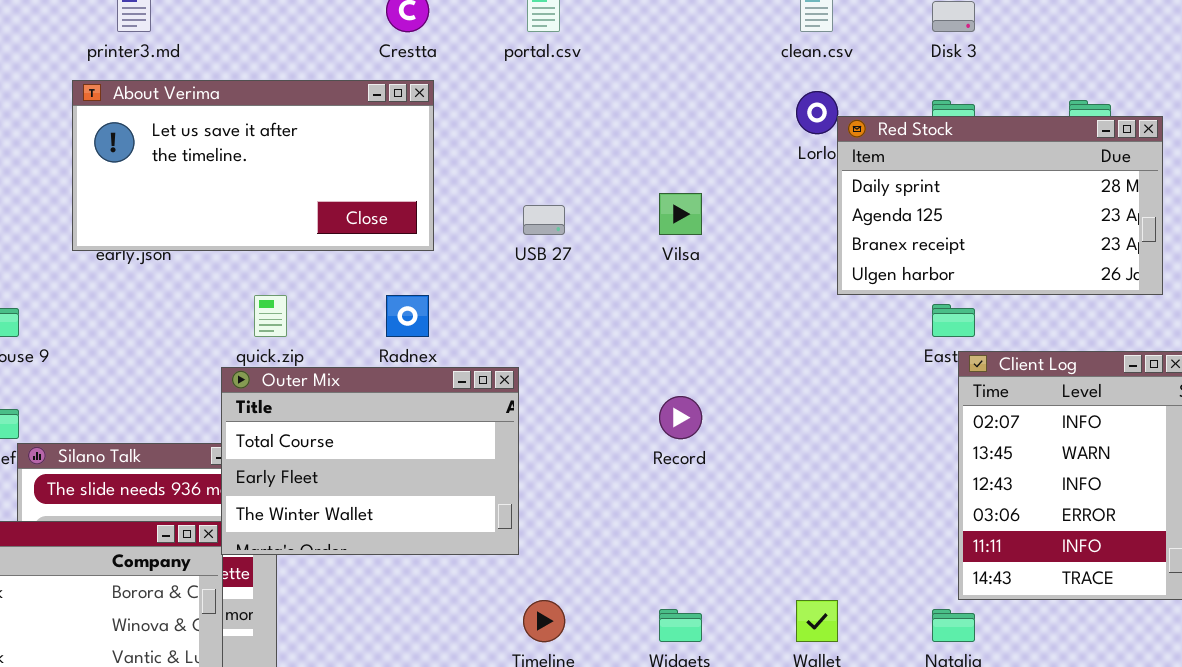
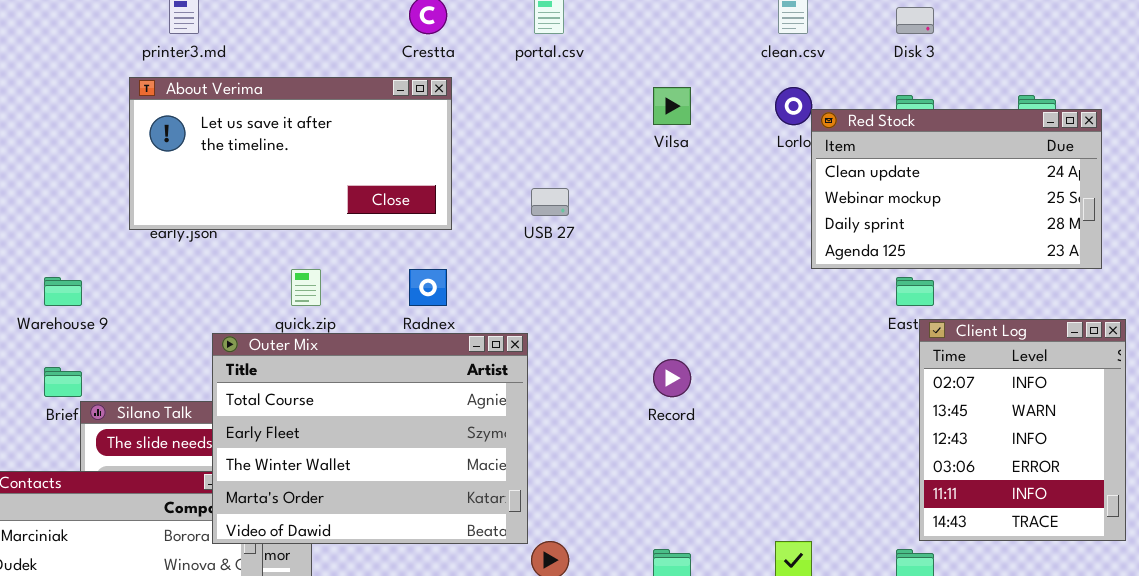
Red Stock: [837,116,1163,295] -> [811,109,1102,269], scrolled up 2 rows
Vilsa: [659,193,702,235] -> [653,87,691,125], moved
Outer Mix: [221,367,519,555] -> [212,333,528,544], resized

